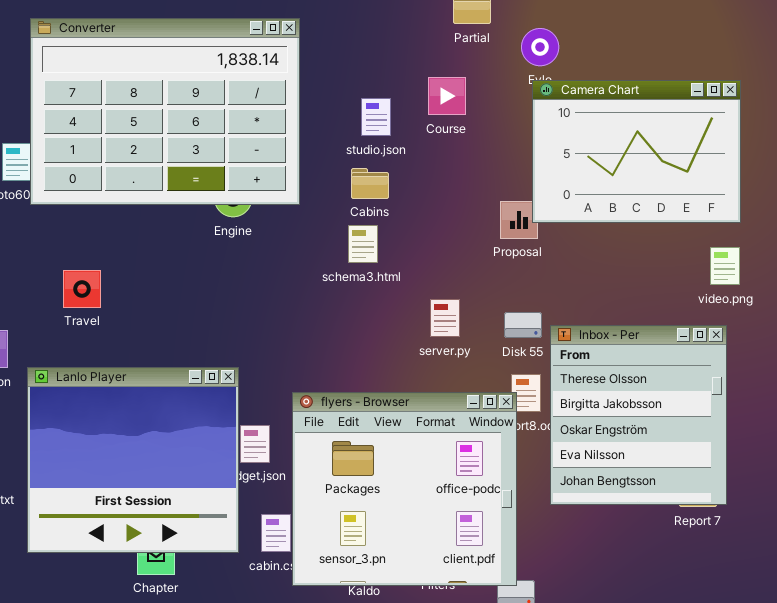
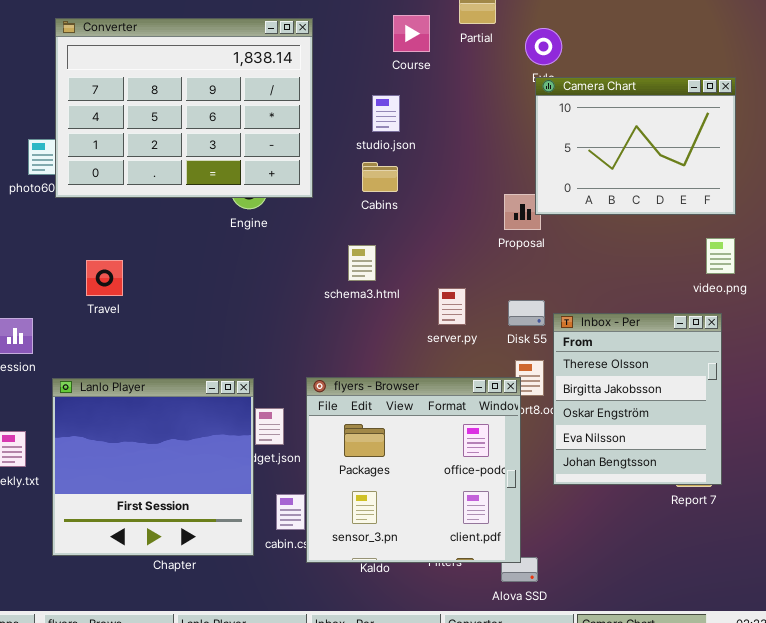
Course: [428,77,466,115] -> [393,15,430,52], moved
schema3.html: [348,225,378,263] -> [348,245,376,281], moved
Lanlo Player: [27,367,239,553] -> [52,378,254,556], moved

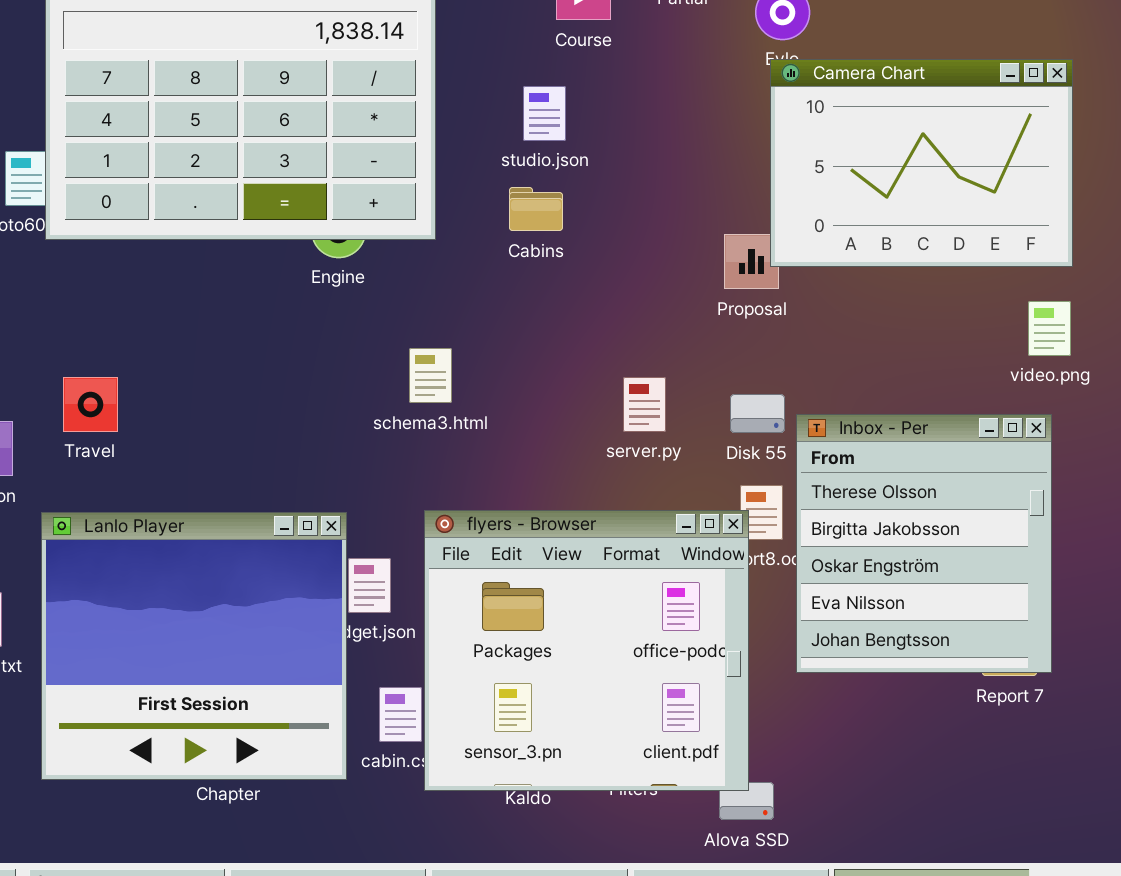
schema3.html: [348,245,376,281] -> [409,348,452,403], moved
Travel: [86,260,123,296] -> [63,377,118,432], moved

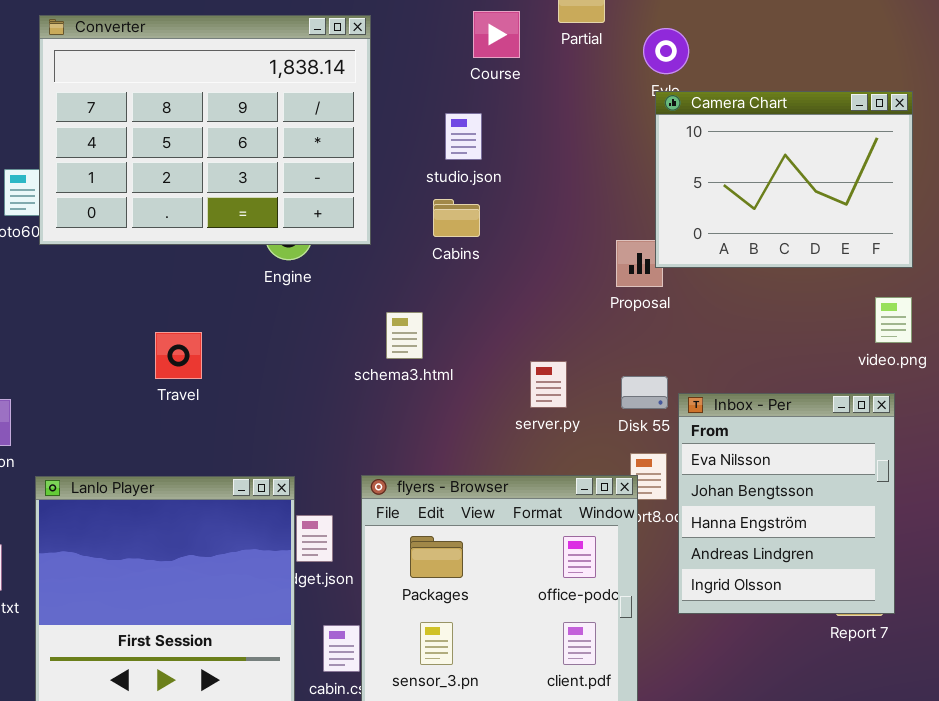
schema3.html: [409,348,452,403] -> [386,312,423,359], moved
Travel: [63,377,118,432] -> [155,332,202,379], moved
Inbox - Per: [796,414,1052,673] -> [678,393,895,614], scrolled down 3 rows

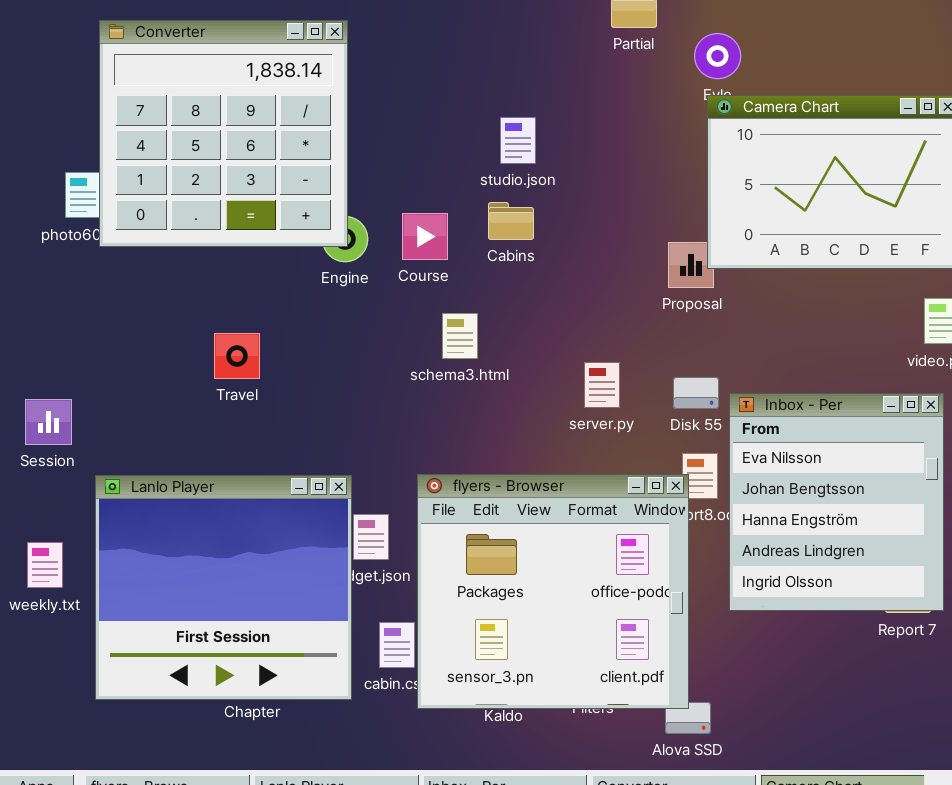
Course: [473,11,520,58] -> [402,213,448,260], moved
Converter: [39,15,371,245] -> [99,20,348,247], resized

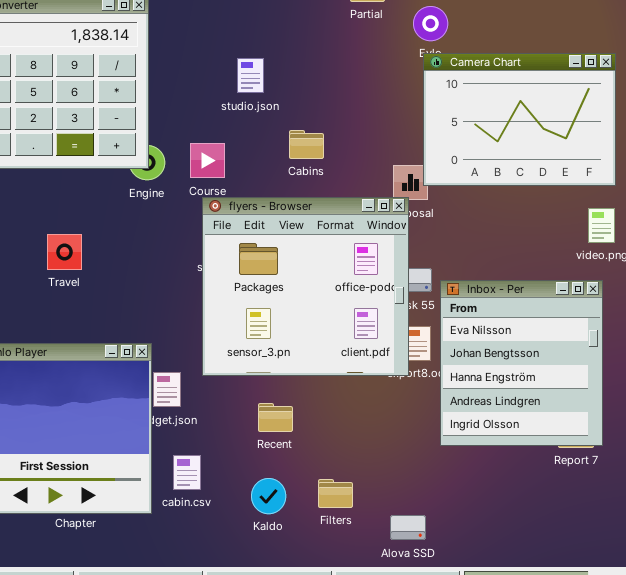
studio.json: [500,117,536,164] -> [237,58,264,93], moved
Cabins: [488,202,534,240] -> [289,130,324,159], moved
flyers - Browser: [417,474,689,709] -> [202,197,409,376], moved

